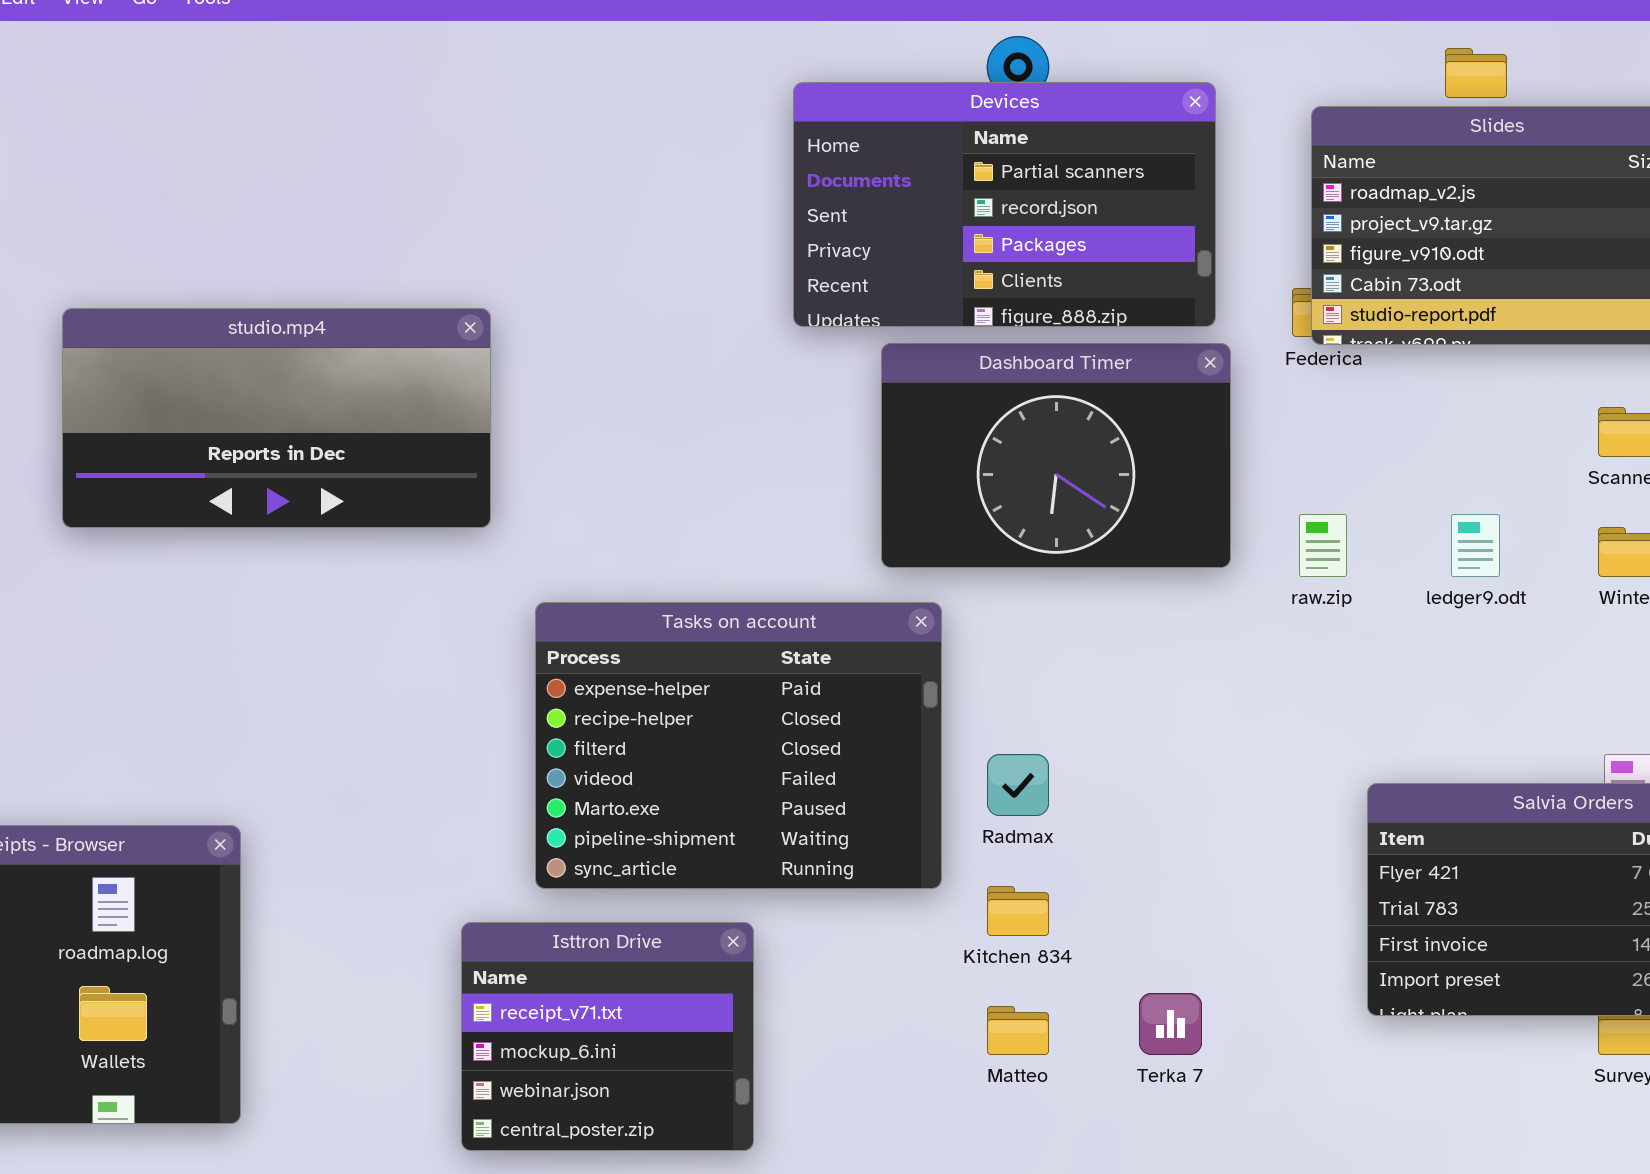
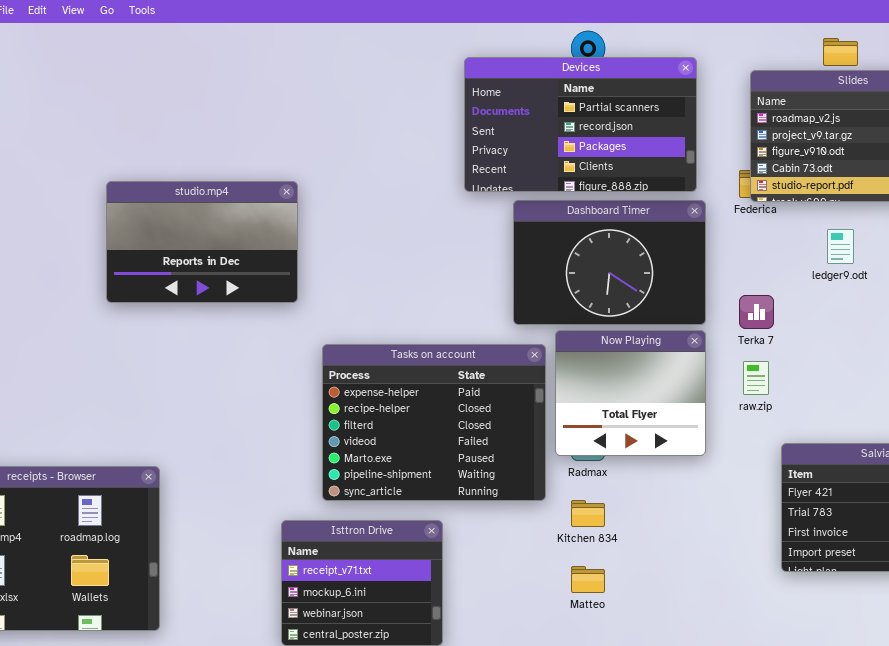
studio.mp4: [62,308,491,528] -> [106,181,298,303], resized
raw.zip: [1299,514,1347,577] -> [743,361,769,395], moved
ledger9.odt: [1451,514,1500,577] -> [827,229,854,264], moved
Now Playing: none -> [555,330,706,456], opened
Terka 7: [1139,993,1202,1055] -> [739,295,774,329], moved

